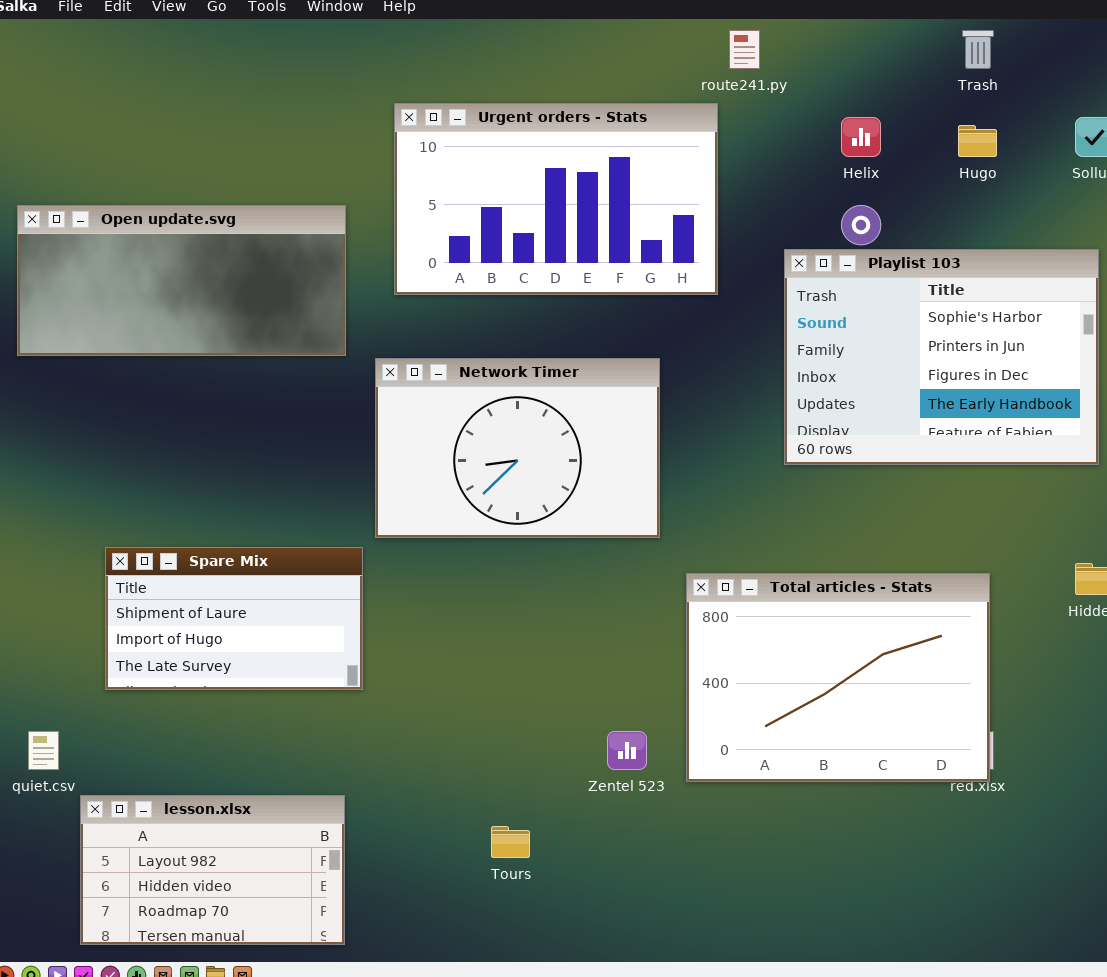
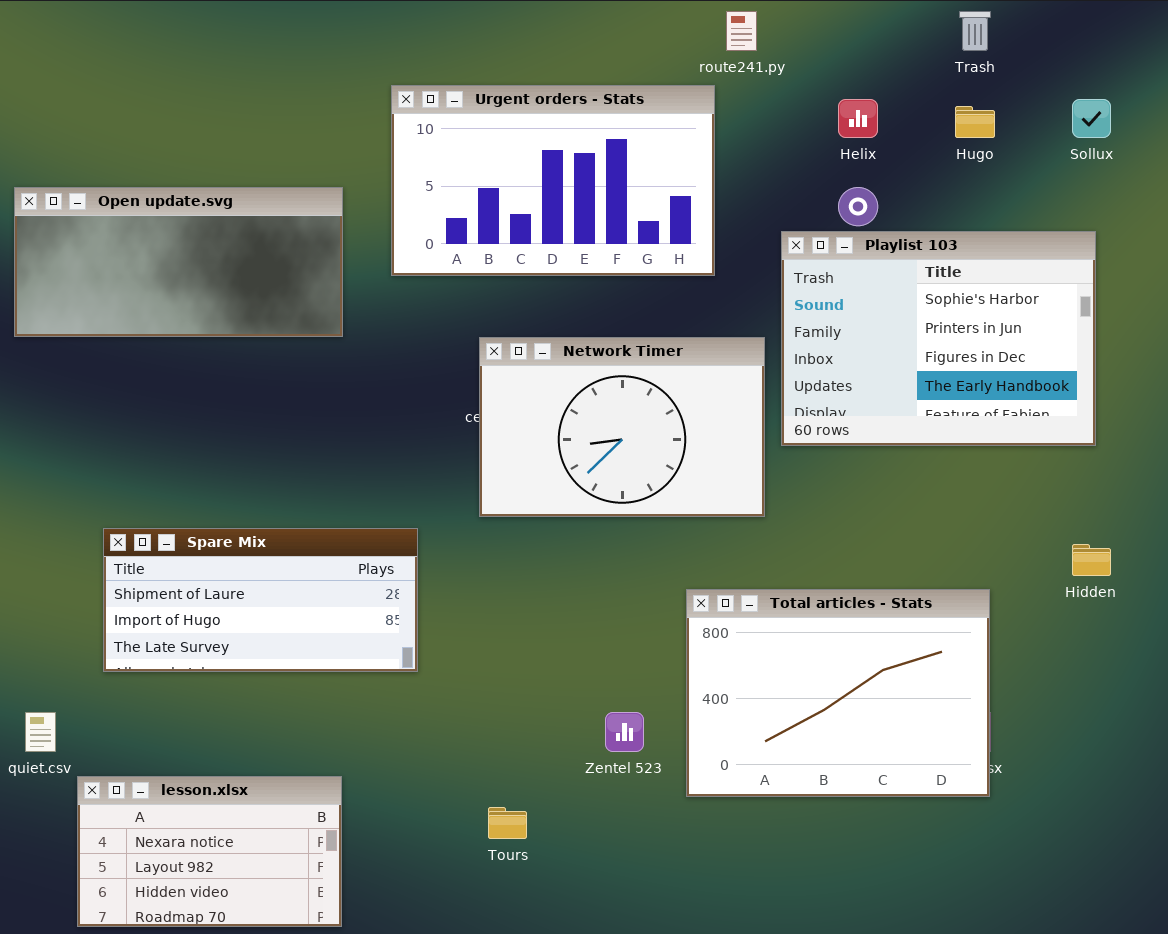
Network Timer: [375,358,660,538] -> [479,337,765,517], moved
Spare Mix: [105,547,363,690] -> [103,528,418,672], resized
Total articles - Stats: [686,573,990,782] -> [686,589,990,797], moved
lesson.xlsx: [80,795,345,945] -> [77,776,342,927], scrolled up 1 row

